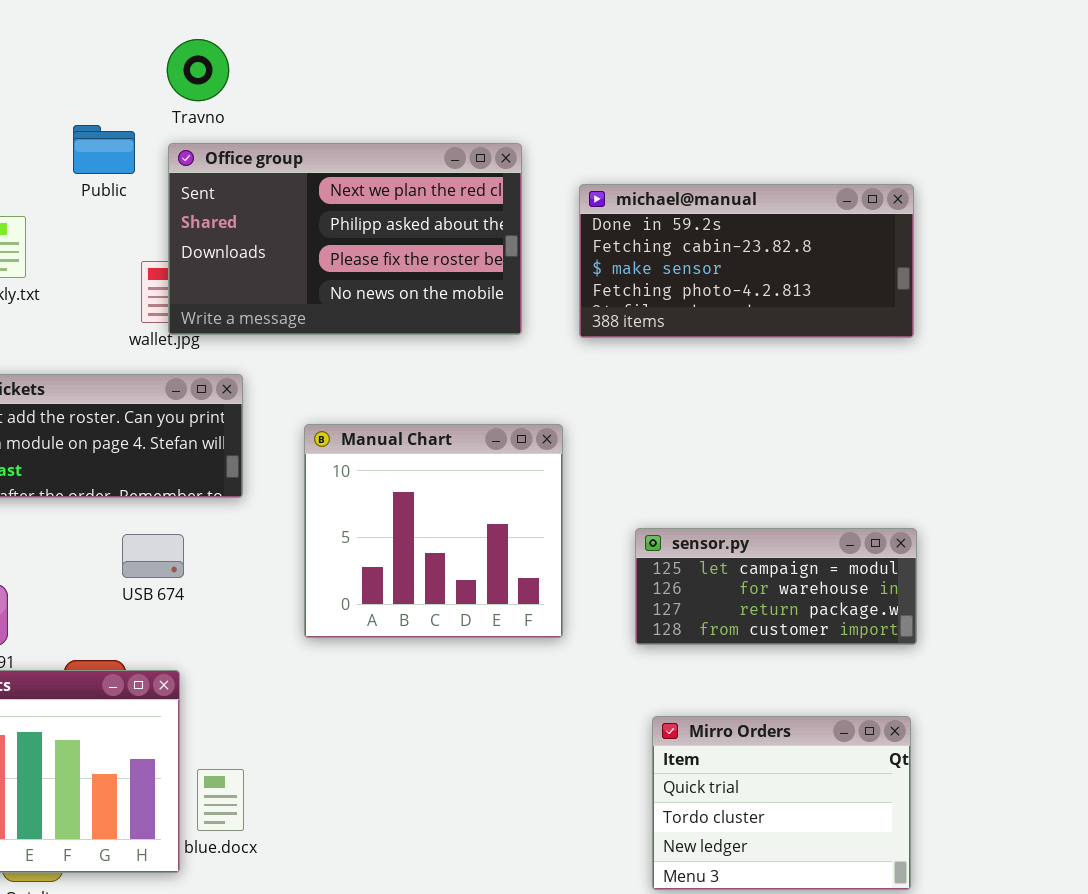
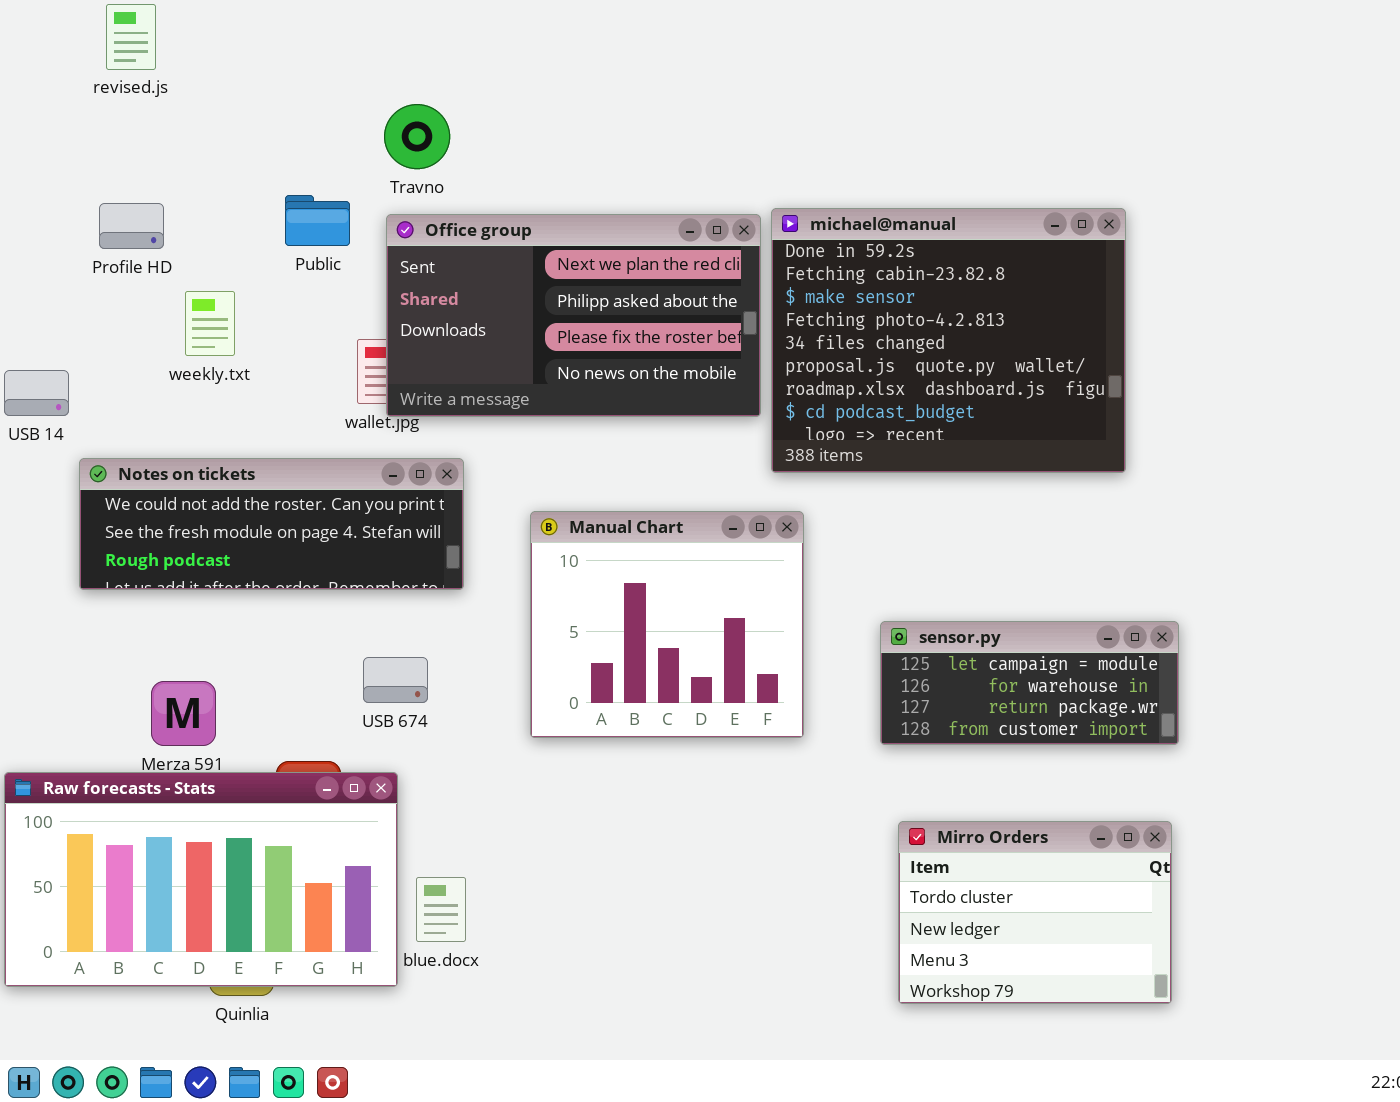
michael@manual: [579,184,914,338] -> [771,208,1126,473], moved, resized
USB 674: [122,534,184,578] -> [363,657,428,703], moved
Mirro Orders: [652,716,911,890] -> [898,821,1172,1004], scrolled down 1 row

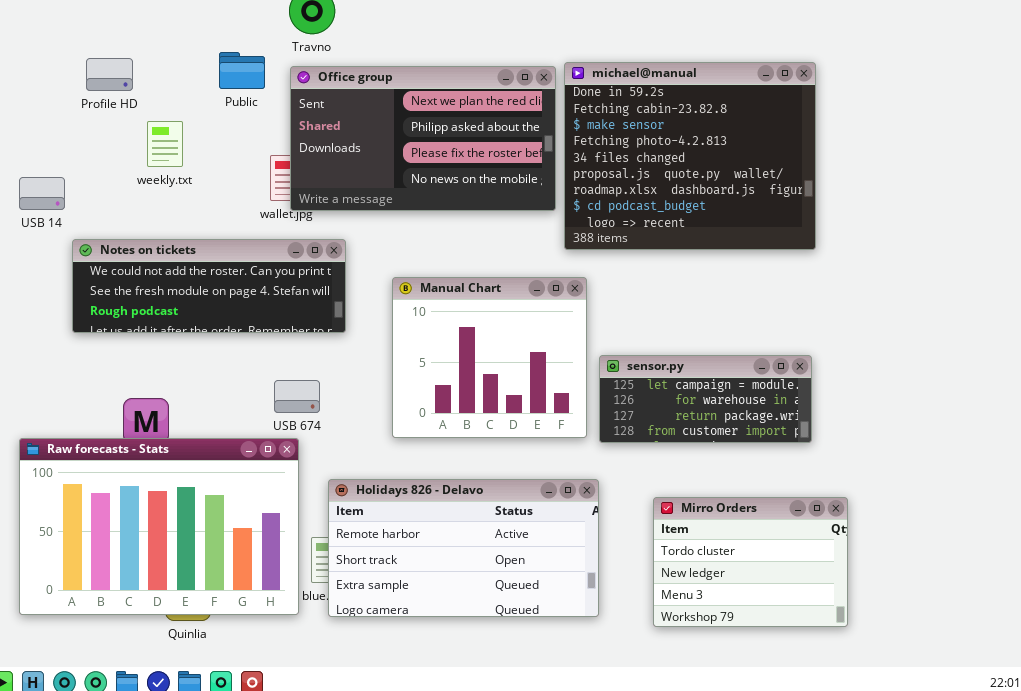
sensor.py: [880,621,1179,745] -> [599,355,812,443], moved
Raw forecasts - Stats: [4,772,398,987] -> [19,438,299,615], resized
Holidays 826 - Delavo: none -> [328,479,599,617], opened

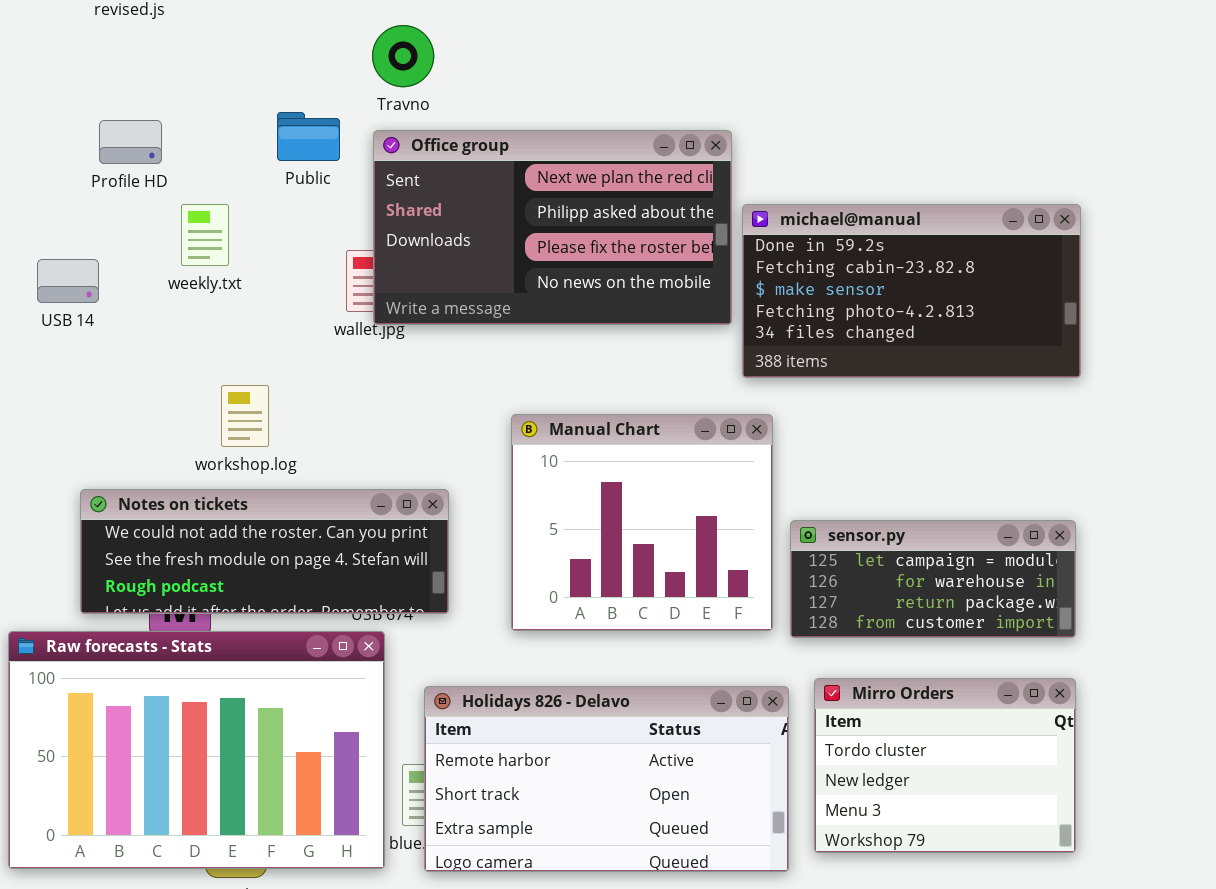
michael@manual: [564,62,816,250] -> [742,204,1081,378], resized
USB 14: [19,177,65,210] -> [37,259,99,303], moved
Notes on tickets: [72,239,346,333] -> [80,489,449,614], moved
Mirro Orders: [653,497,848,627] -> [814,678,1076,853], moved

